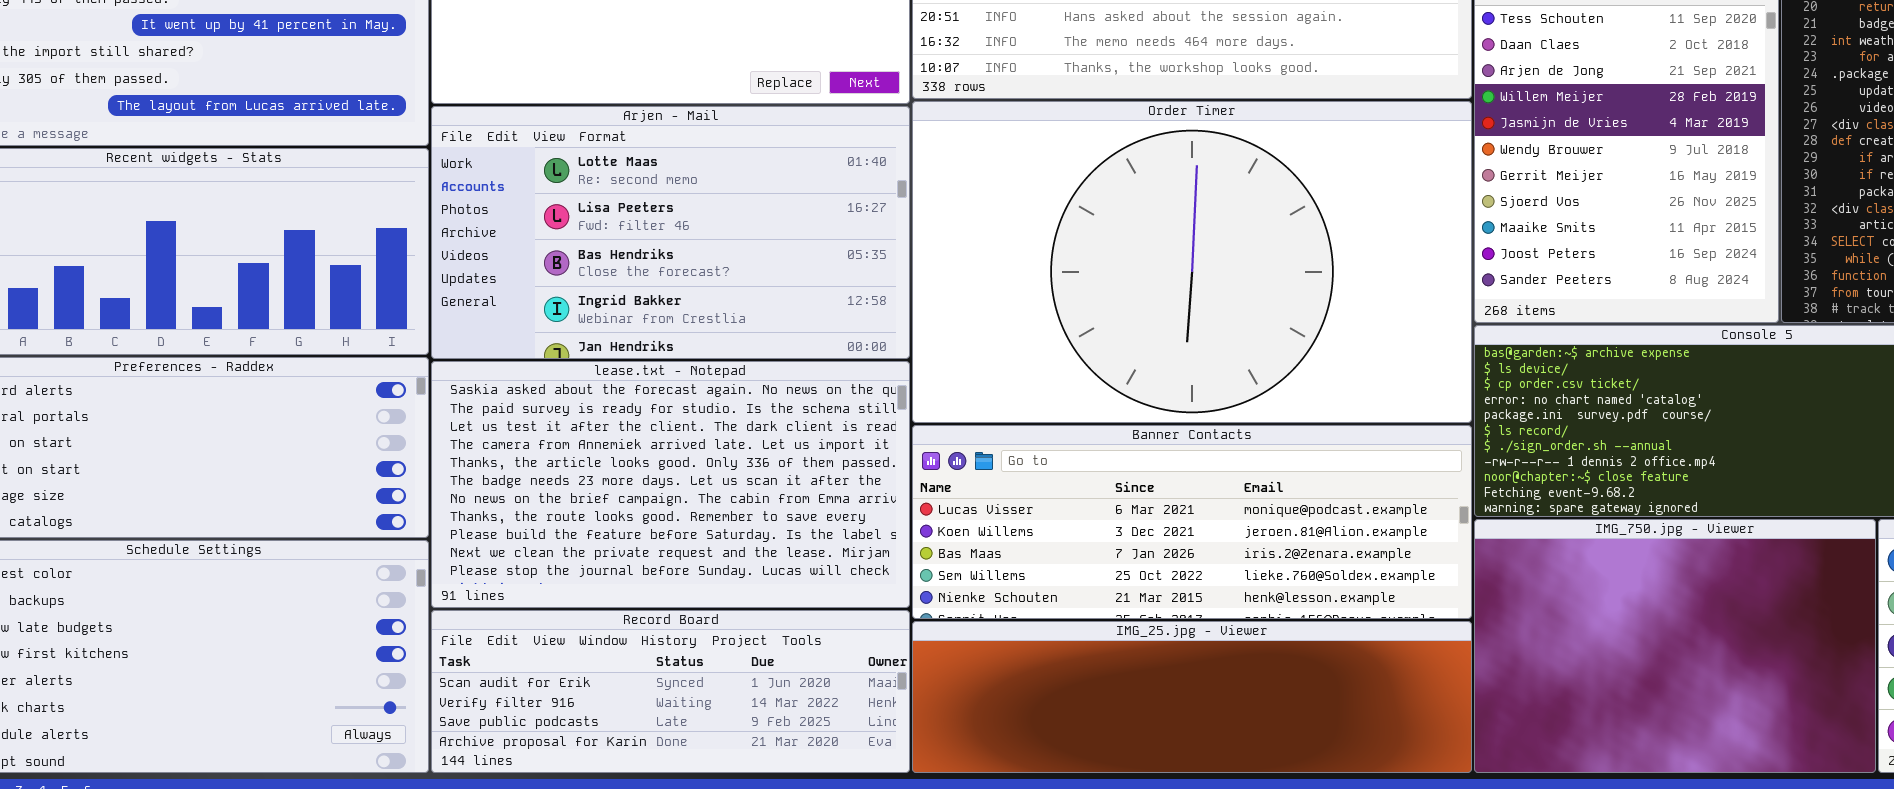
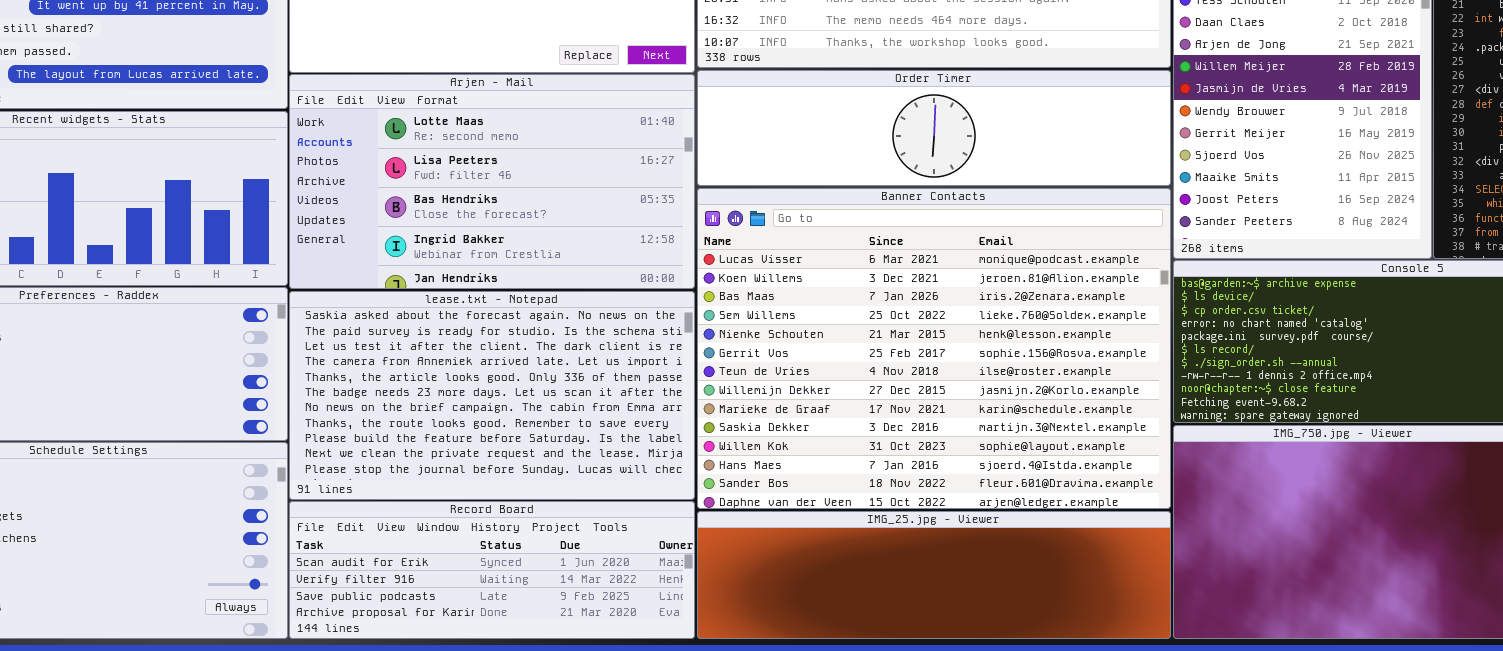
Order Timer: [912,101,1472,423] -> [697,70,1171,186], resized
Banner Contacts: [912,425,1472,619] -> [697,188,1171,509], resized

